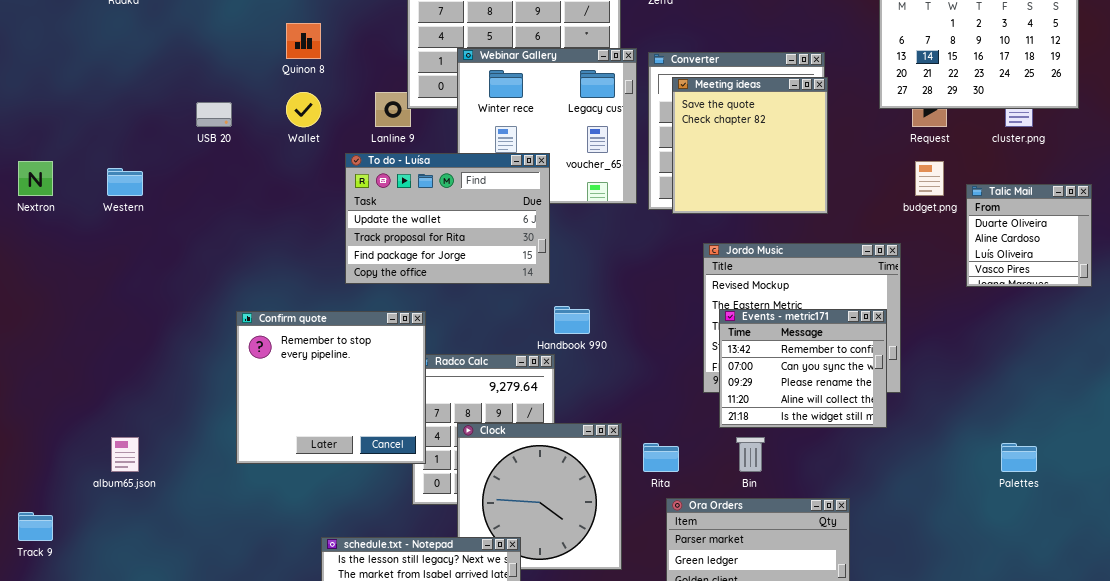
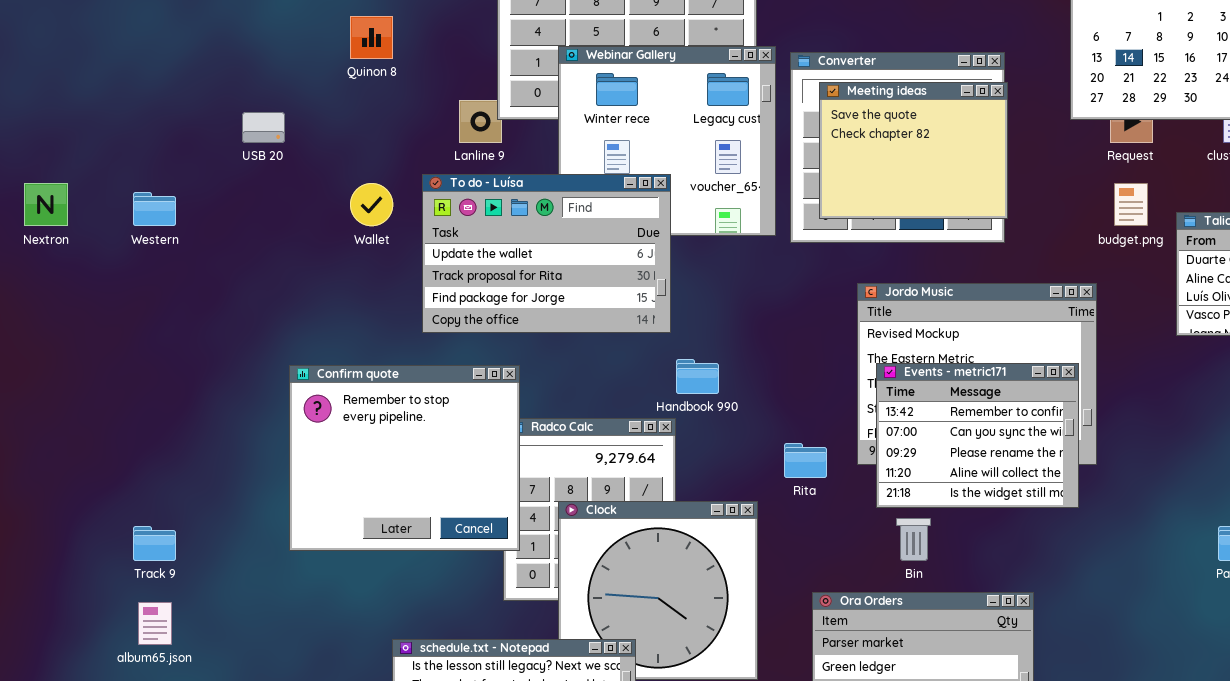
Meeting ideas: [672,77,828,214] -> [819,82,1008,219], resized
Wallet: [286,92,321,127] -> [350,183,393,226], moved
album65.json: [111,437,139,472] -> [138,602,172,645], moved
Rita: [643,443,679,472] -> [784,443,827,478], moved
Track 9: [18,512,53,541] -> [133,526,176,561], moved

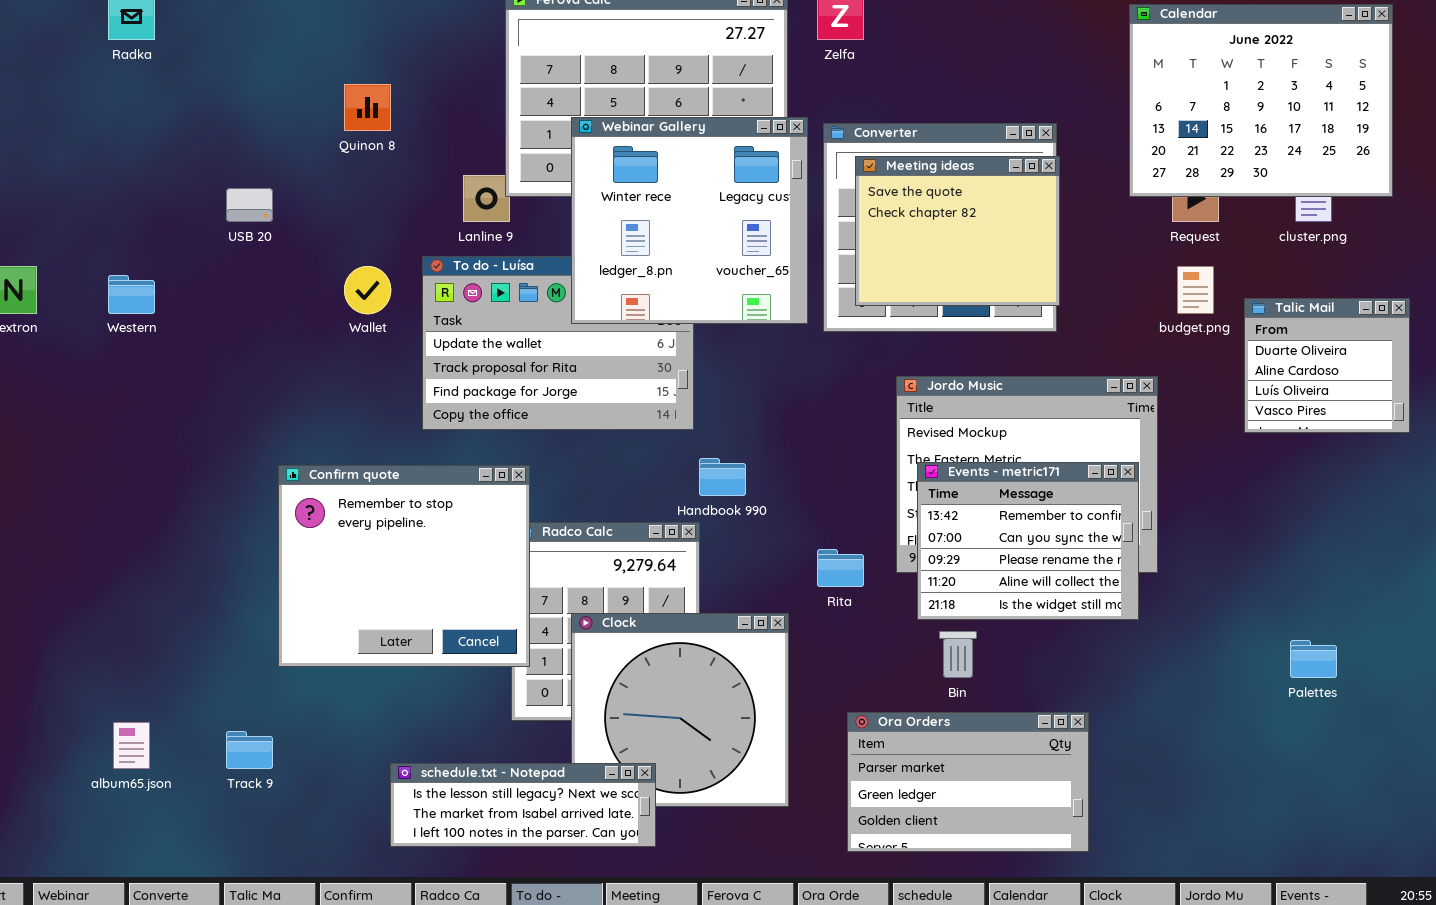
Webinar Gallery: [558,46,776,236] -> [571,117,808,324], raised
Track 9: [133,526,176,561] -> [226,731,273,769], moved

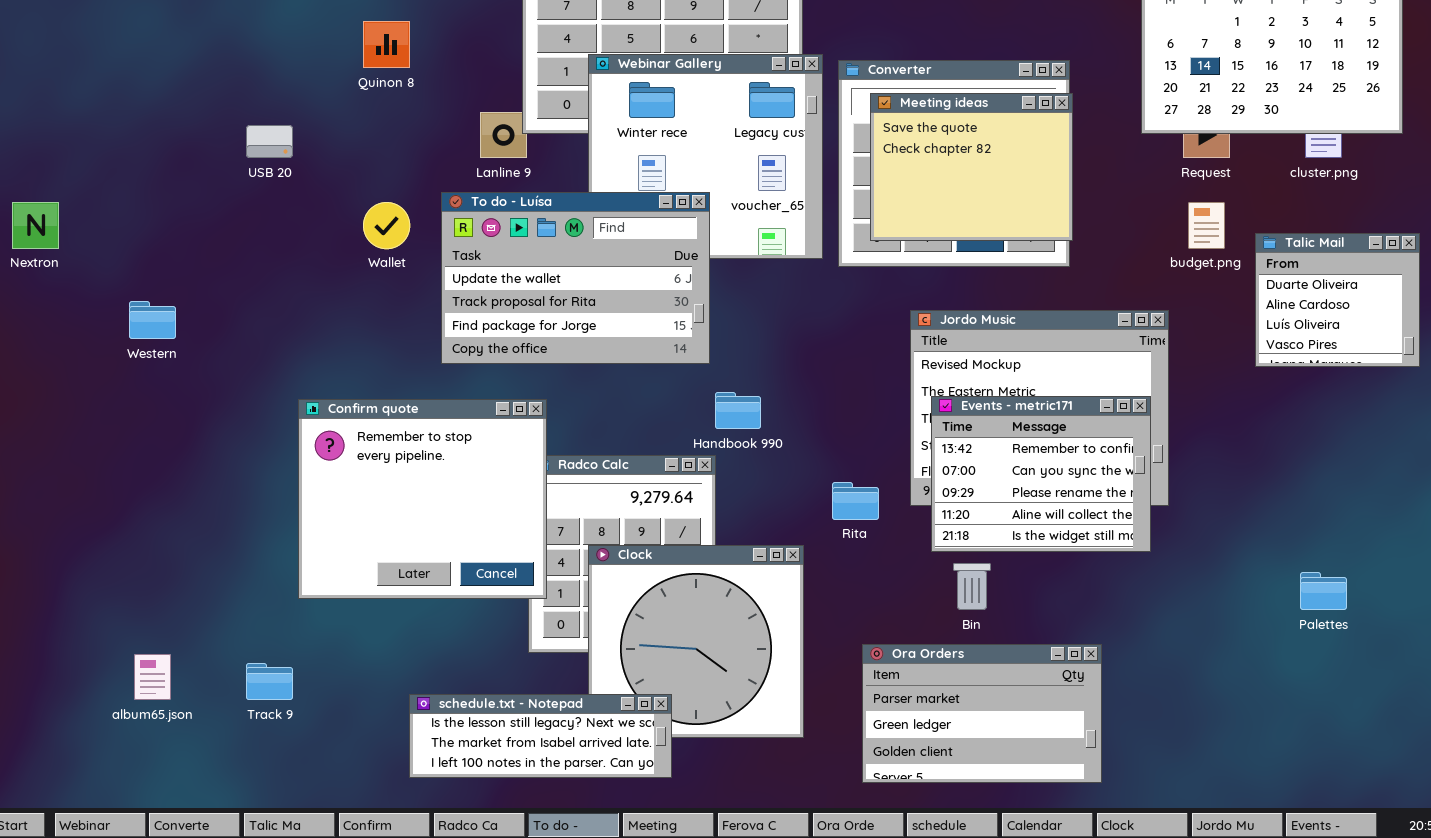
To do - Luísa: [422,256,694,430] -> [441,192,710,364], raised
Western: [108,275,155,314] -> [129,301,176,339], moved

